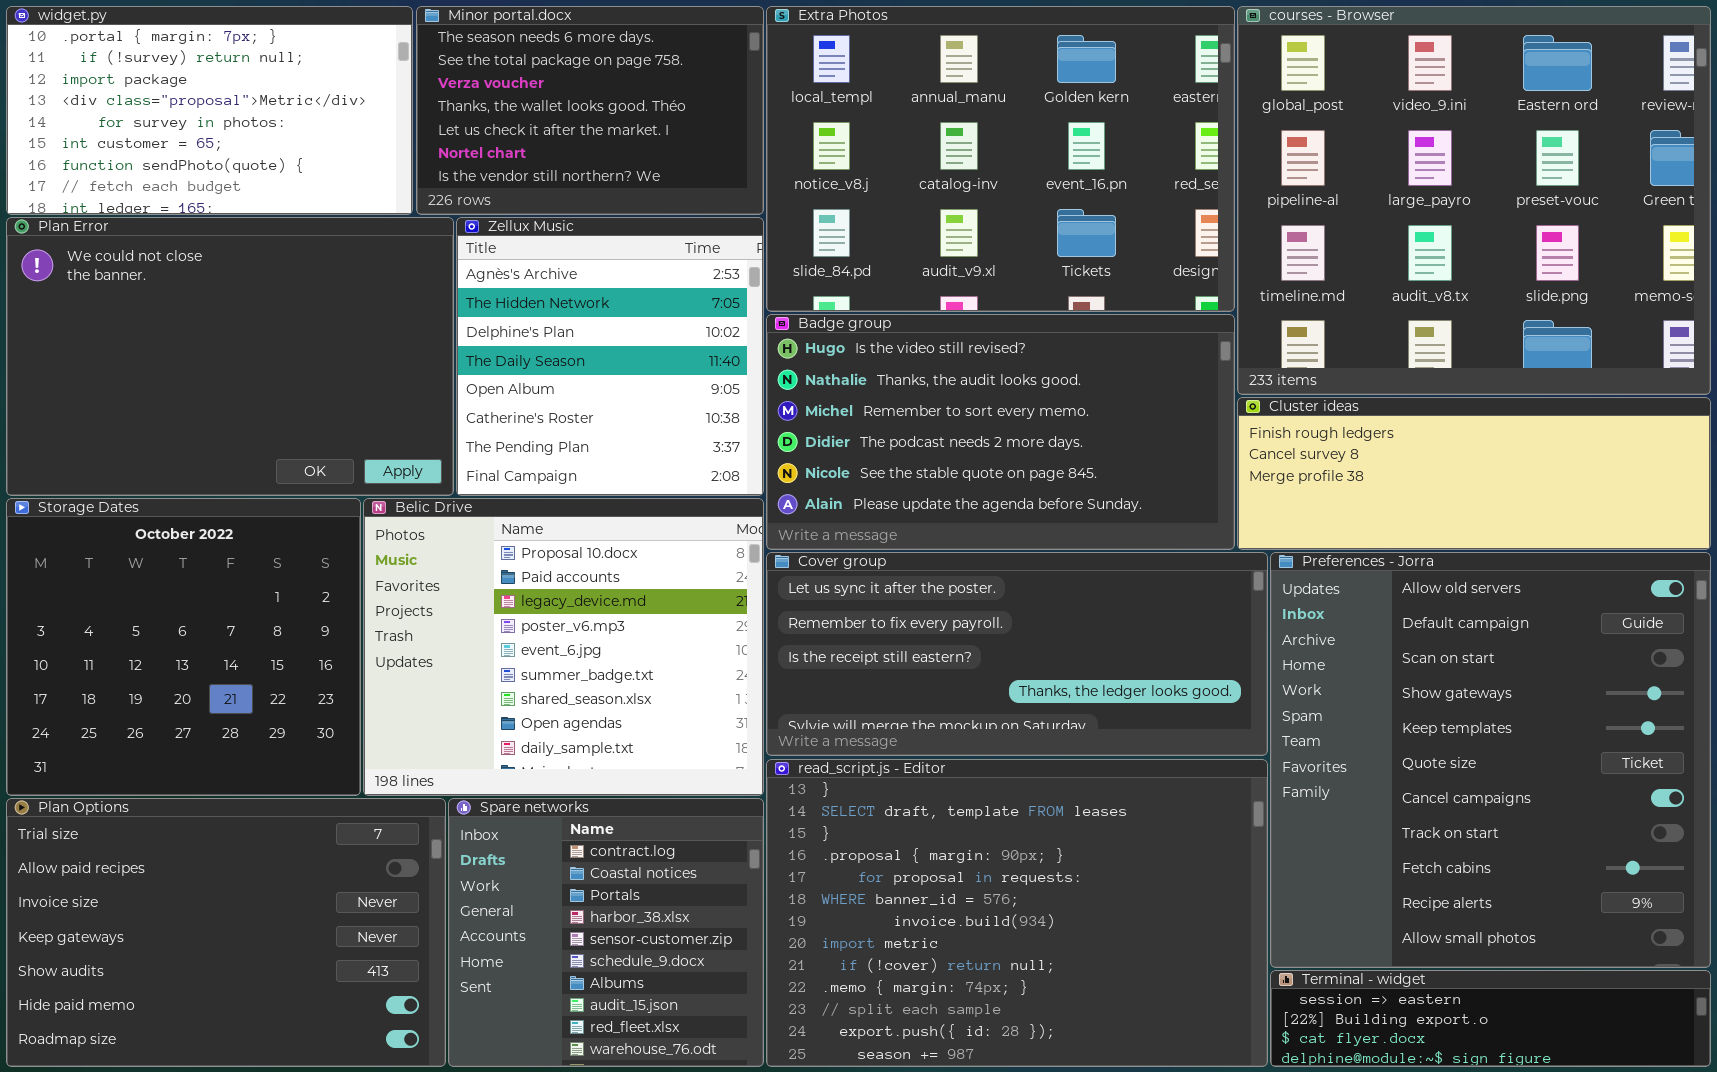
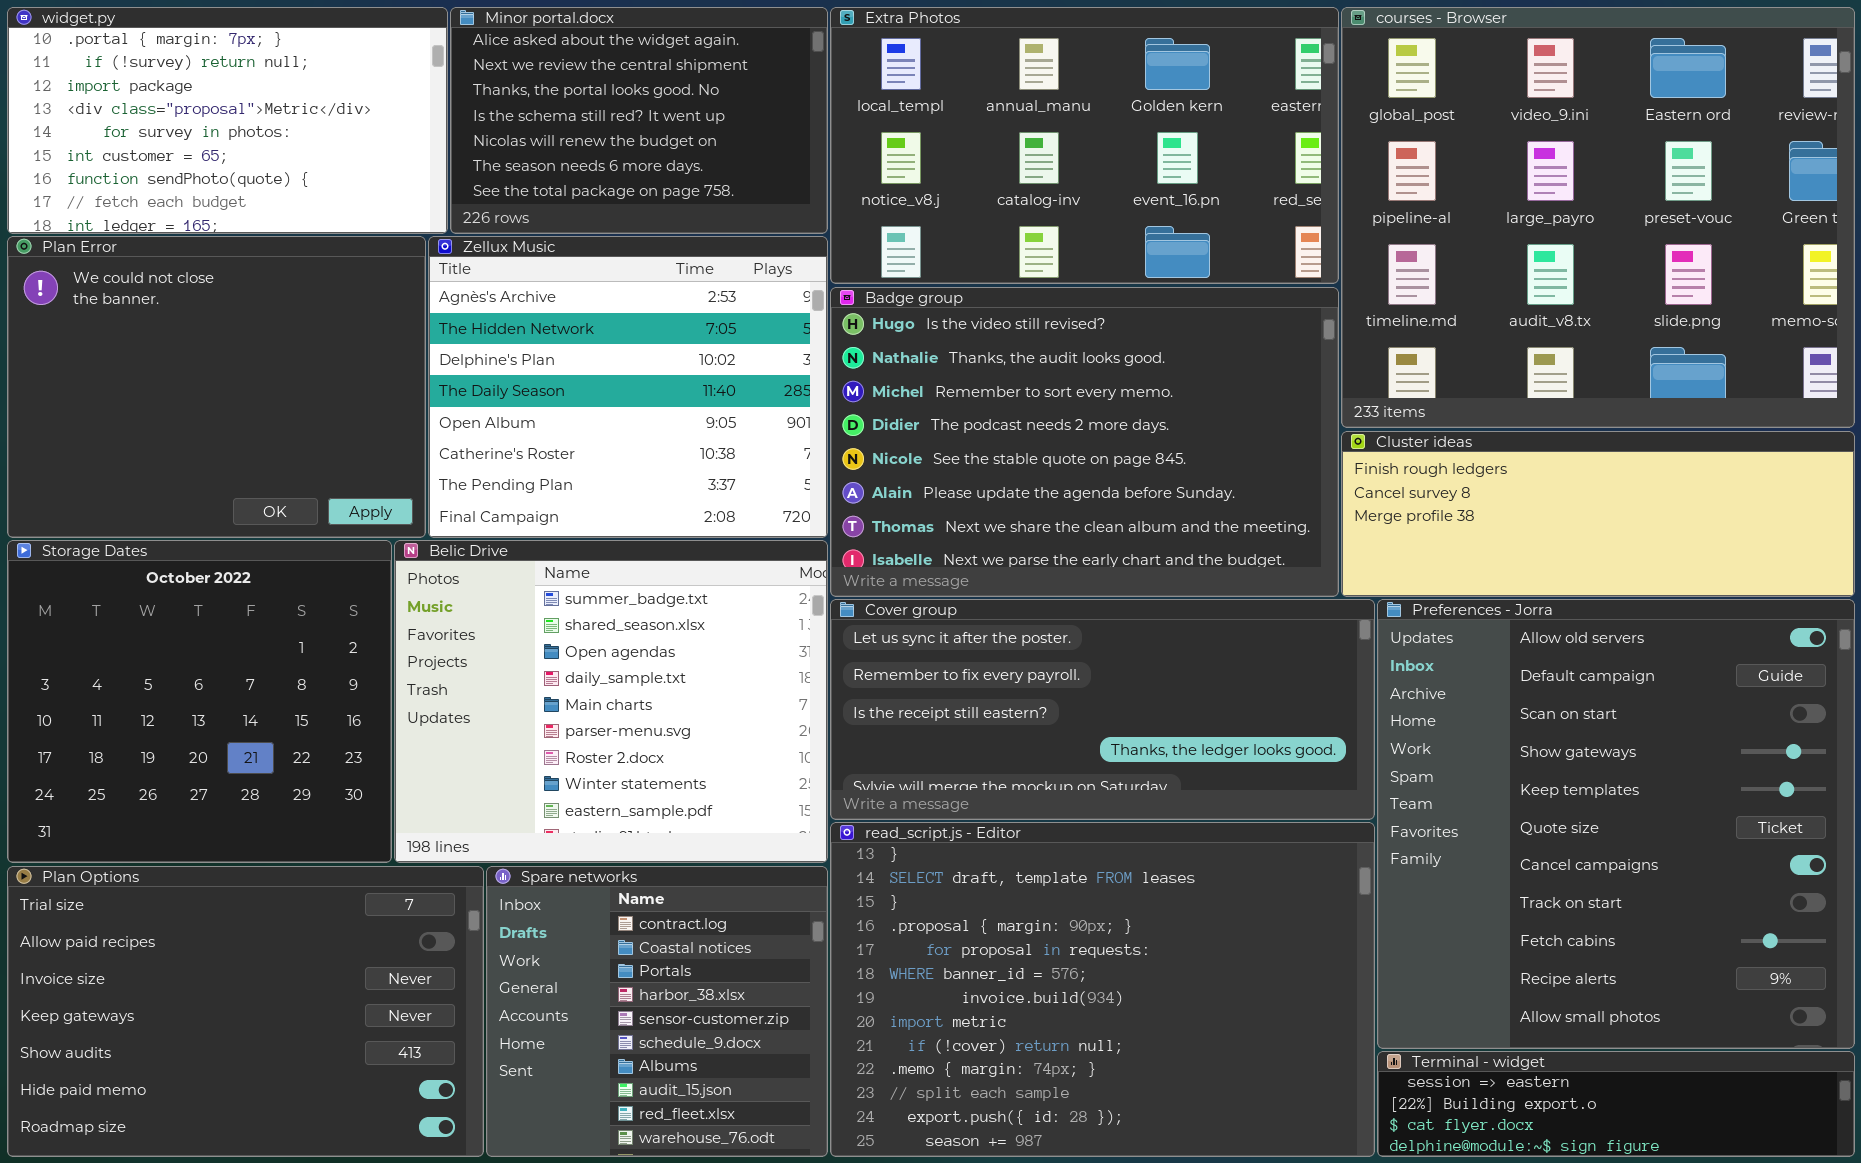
Minor portal.docx: [416,6,764,215] -> [450,7,828,234], scrolled up 5 rows
Extra Photos: [766,6,1235,312] -> [830,7,1339,284], resized
Plan Error: [6,217,454,496] -> [7,236,426,538], resized
Zellux Music: [456,217,764,496] -> [428,236,828,538], resized
Badge group: [766,314,1235,550] -> [830,287,1339,597], resized
Belic Drive: [363,498,764,796] -> [394,540,828,863], scrolled down 5 rows

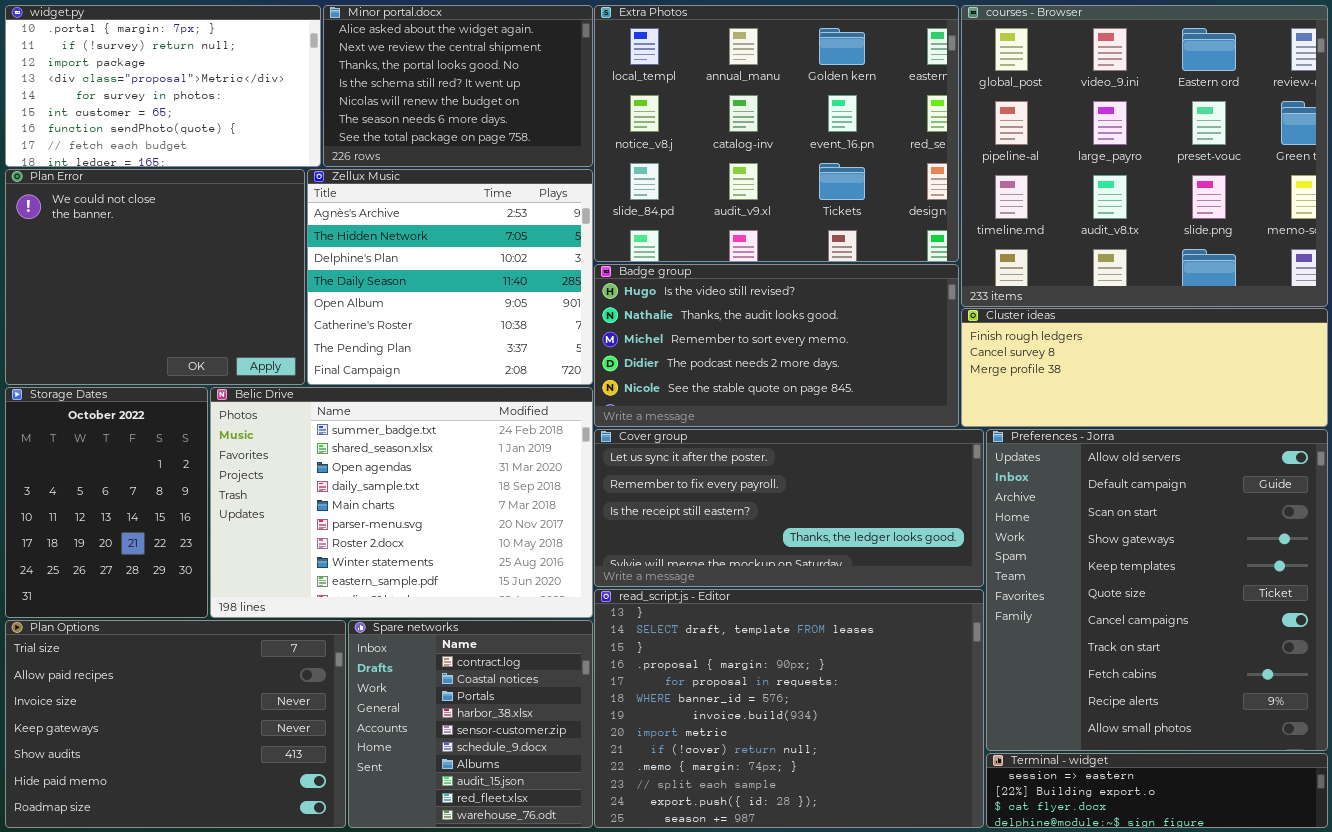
Extra Photos: [830,7,1339,284] -> [594,5,959,262], resized
Badge group: [830,287,1339,597] -> [594,264,959,427], resized
Storage Dates: [7,540,392,863] -> [5,387,208,618], resized
Belic Drive: [394,540,828,863] -> [210,387,593,618], resized

